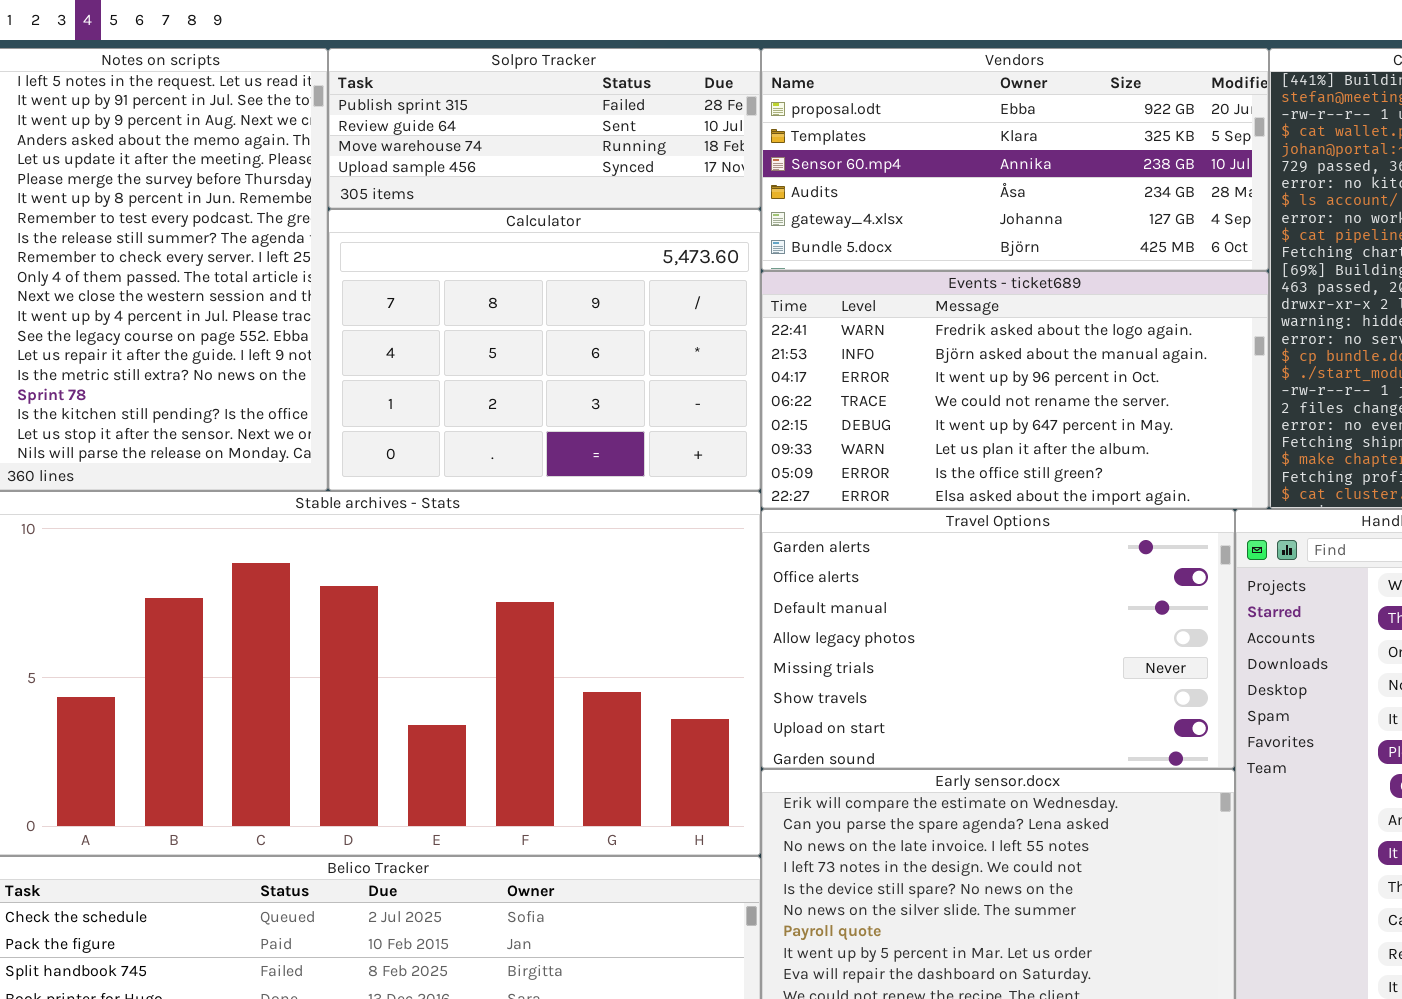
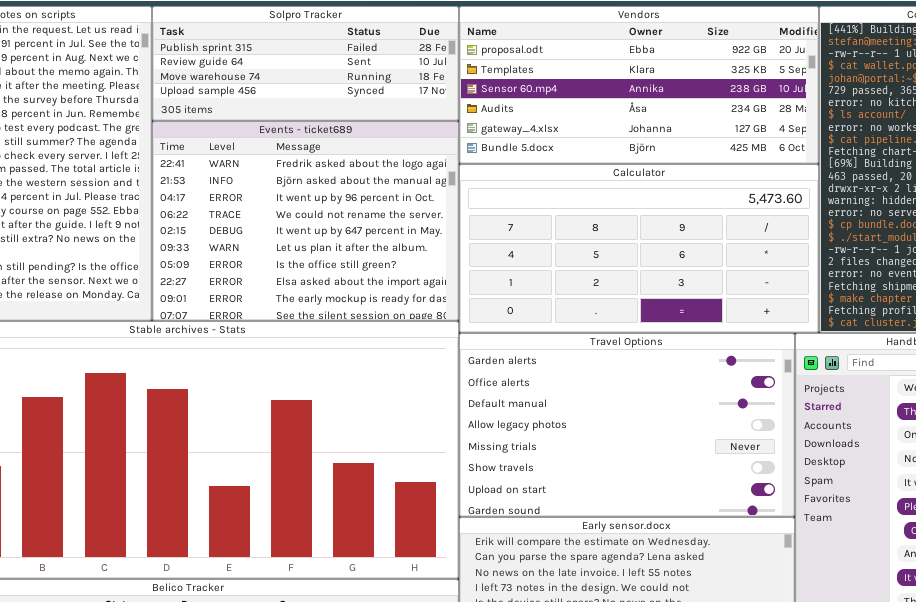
Calculator: [328,209,761,491] -> [459,164,819,333], moved, resized
Events - ticket689: [761,271,1269,509] -> [152,121,459,321], moved, resized

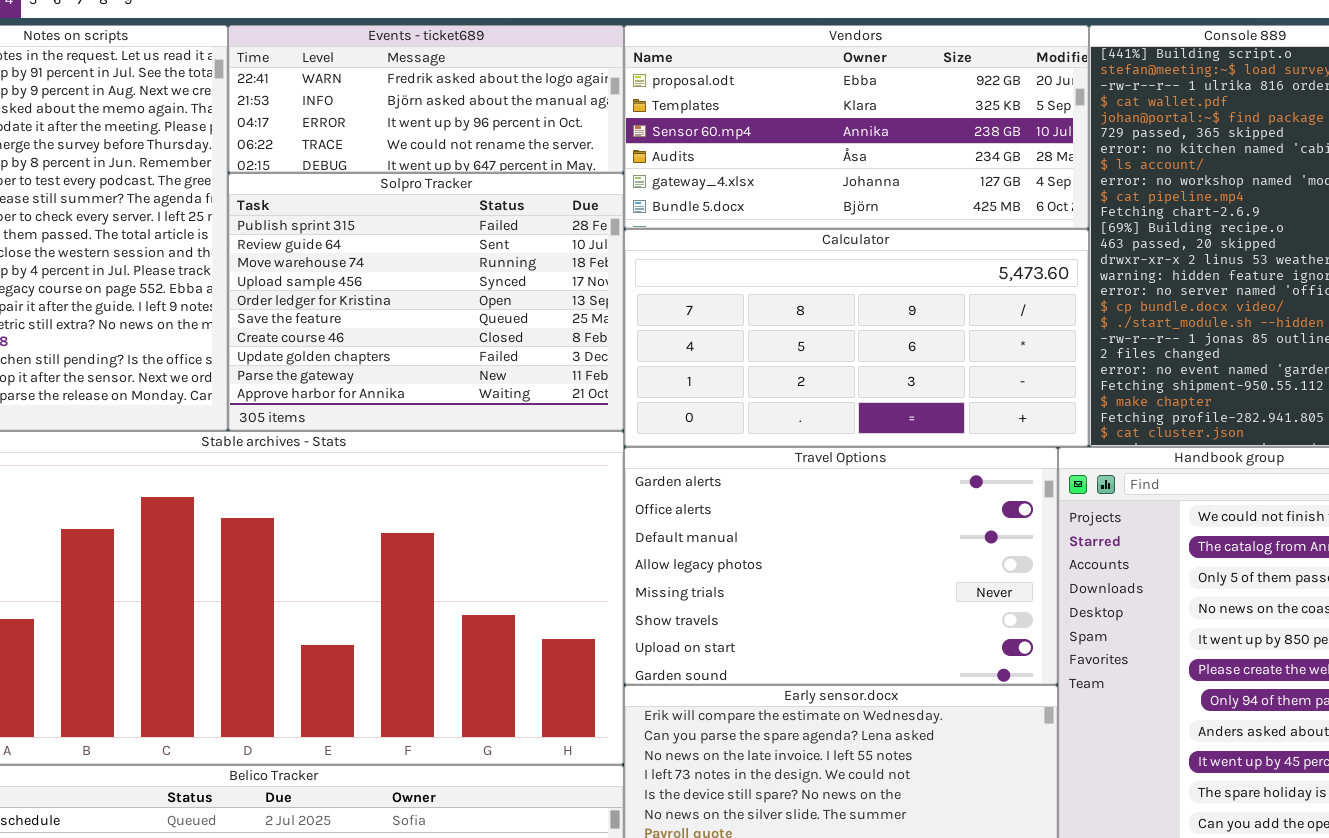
Solpro Tracker: [152,6,459,121] -> [228,173,624,431], moved, resized
Events - ticket689: [152,121,459,321] -> [228,25,624,173], moved, resized

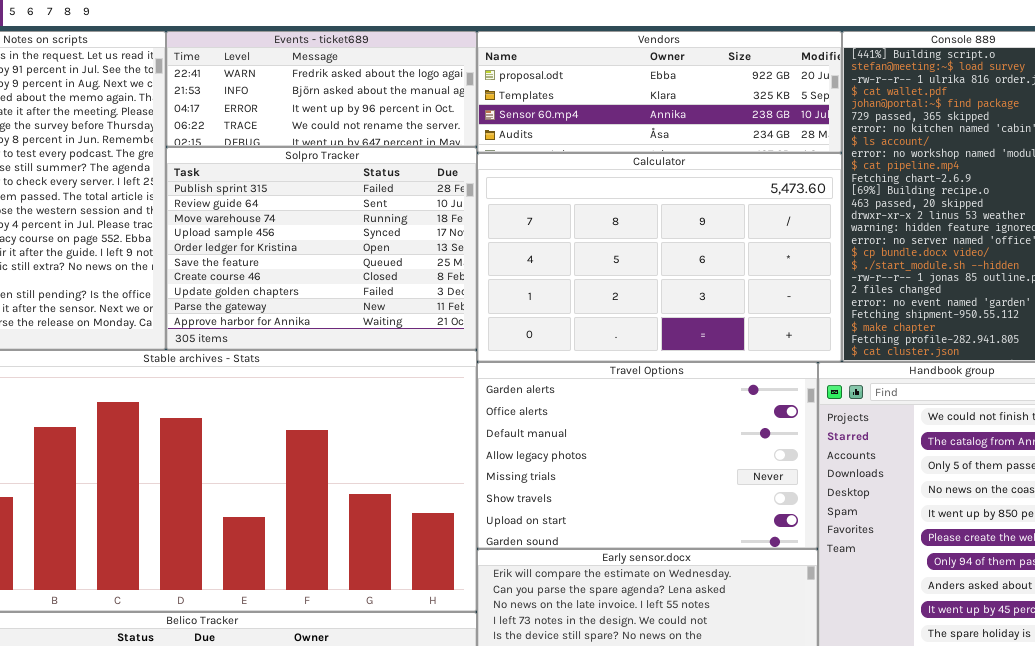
Vendors: [624,25,1089,229] -> [477,31,842,153], resized
Calculator: [624,229,1089,447] -> [477,153,842,362], resized

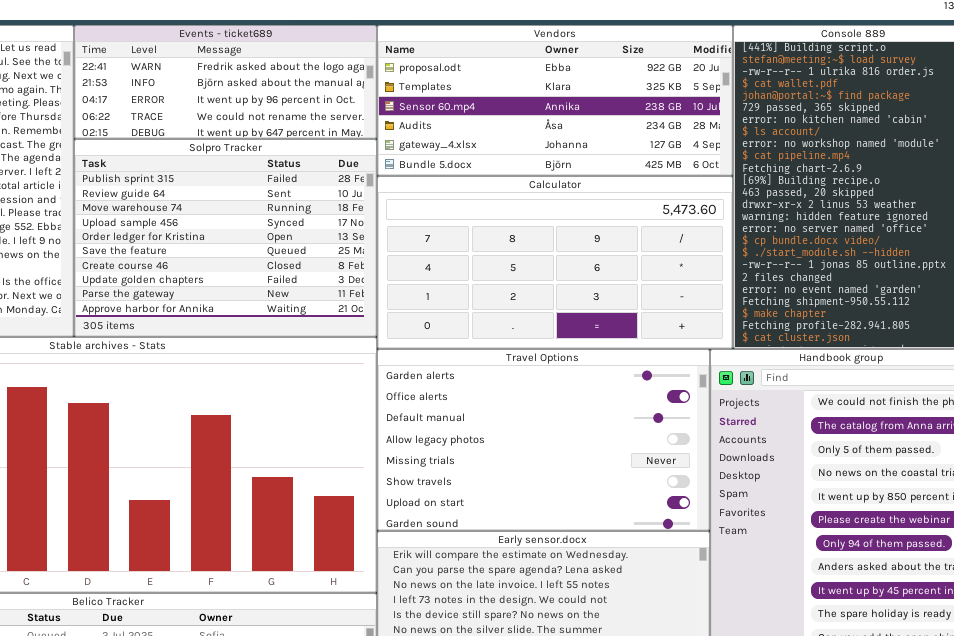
Vendors: [477,31,842,153] -> [377,25,733,176], resized
Calculator: [477,153,842,362] -> [377,176,733,349], resized

